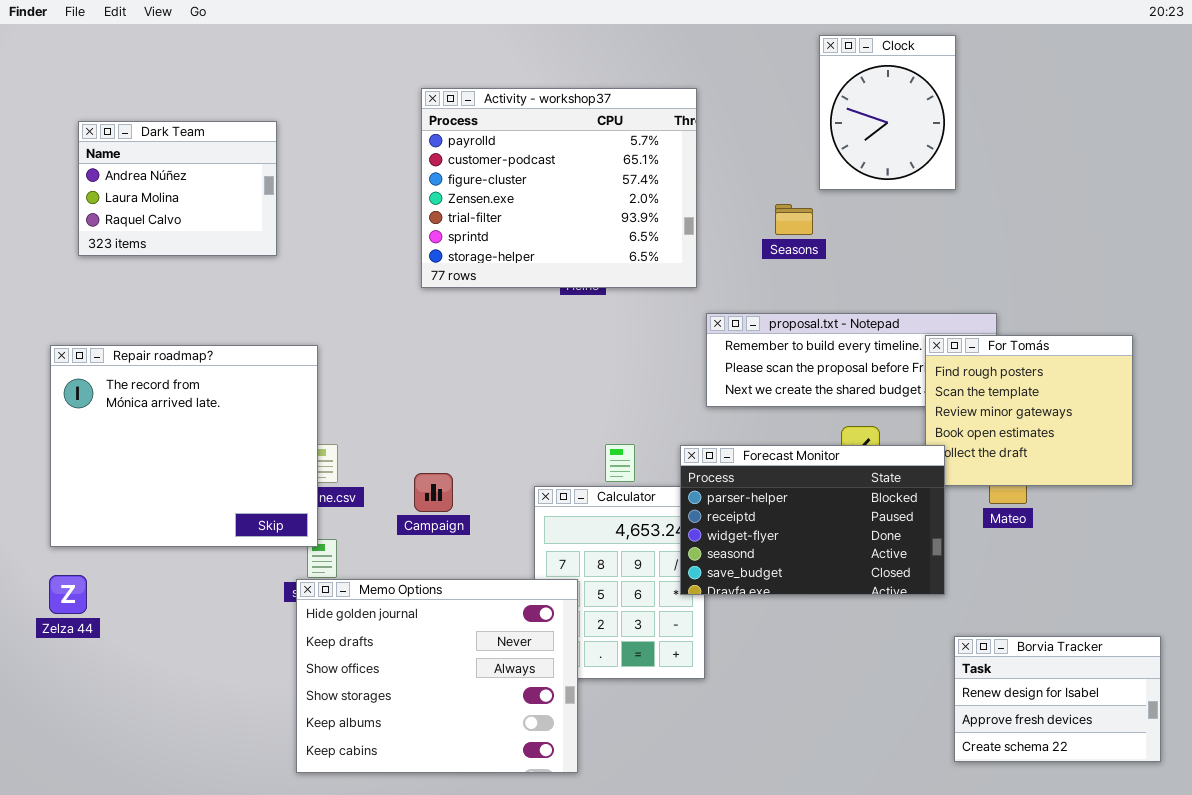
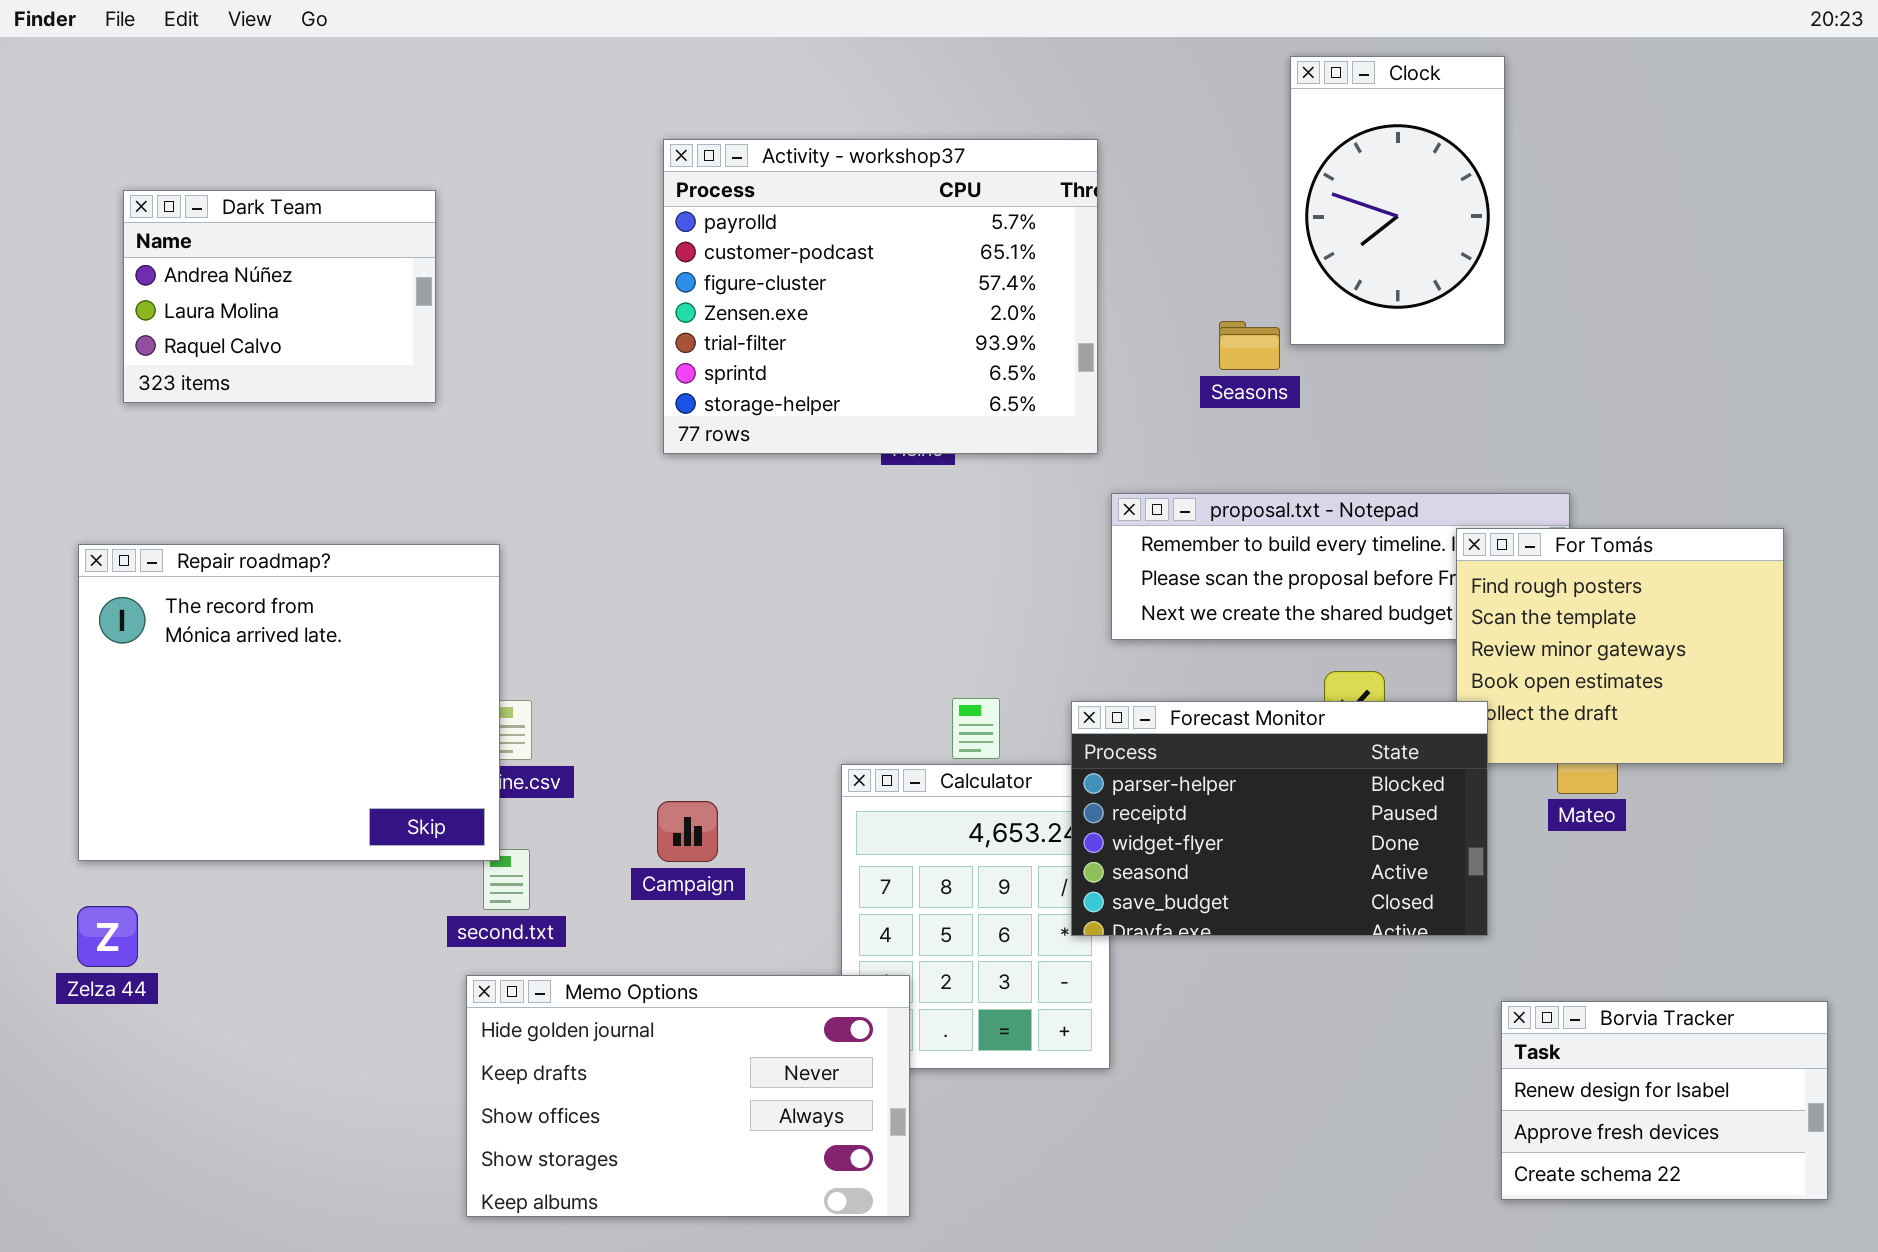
Clock: [819,35,956,190] -> [1290,56,1505,345], resized
Campaign: [414,473,453,512] -> [657,801,718,862], moved
Memo Options: [296,579,578,773] -> [466,975,910,1217], resized

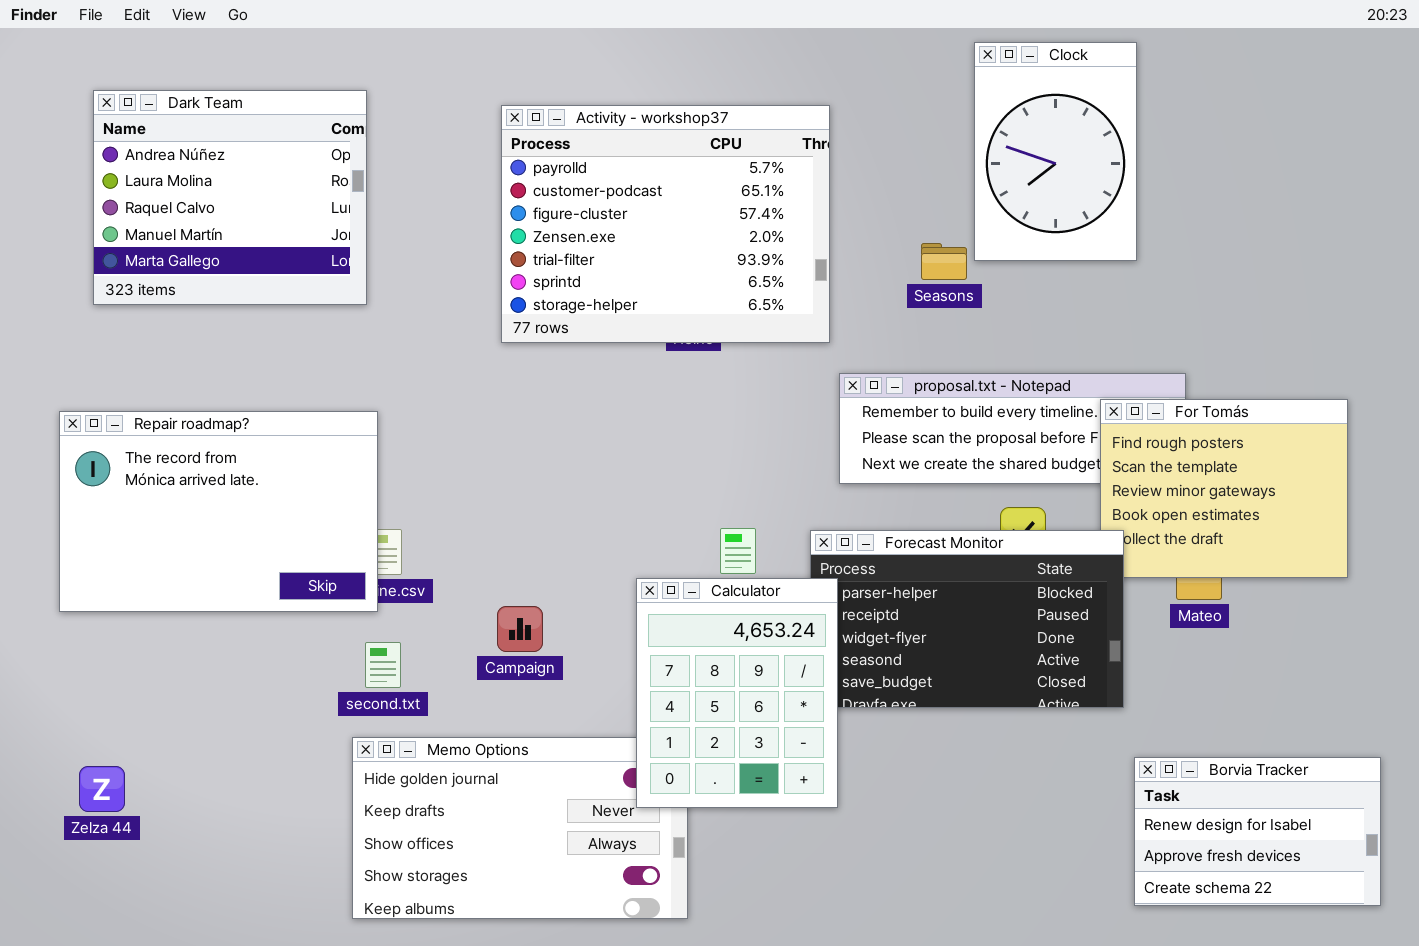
Dark Team: [123,190,436,403] -> [93,90,367,305], resized
Repair roadmap?: [78,544,500,861] -> [59,411,378,612], resized
Calculator: [841,764,1110,1069] -> [636,578,838,808], raised
Zelza 44: [77,906,138,967] -> [79,766,125,812], moved

